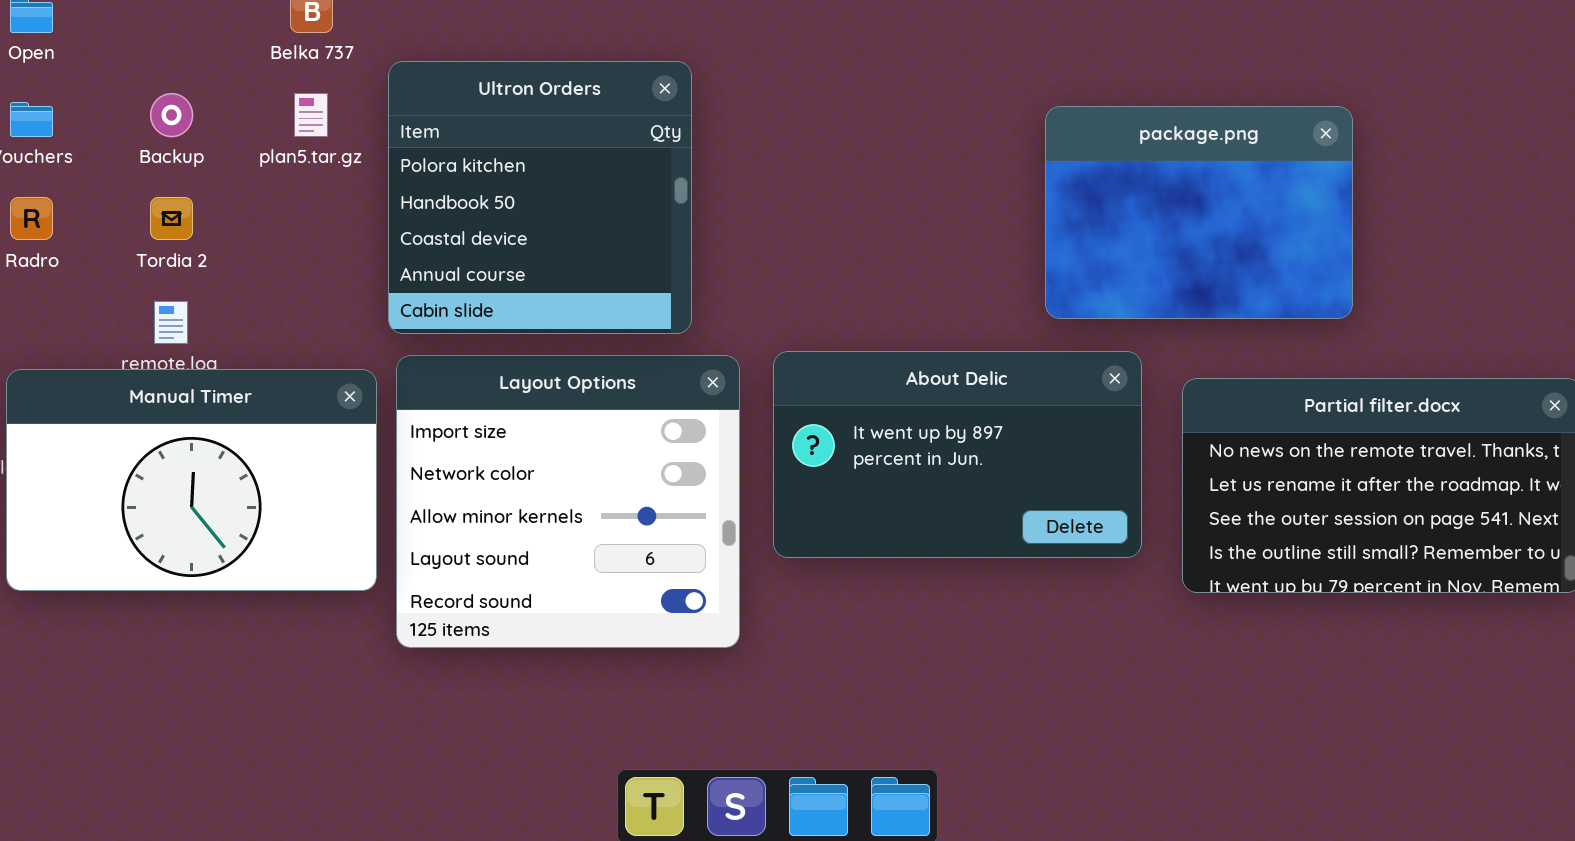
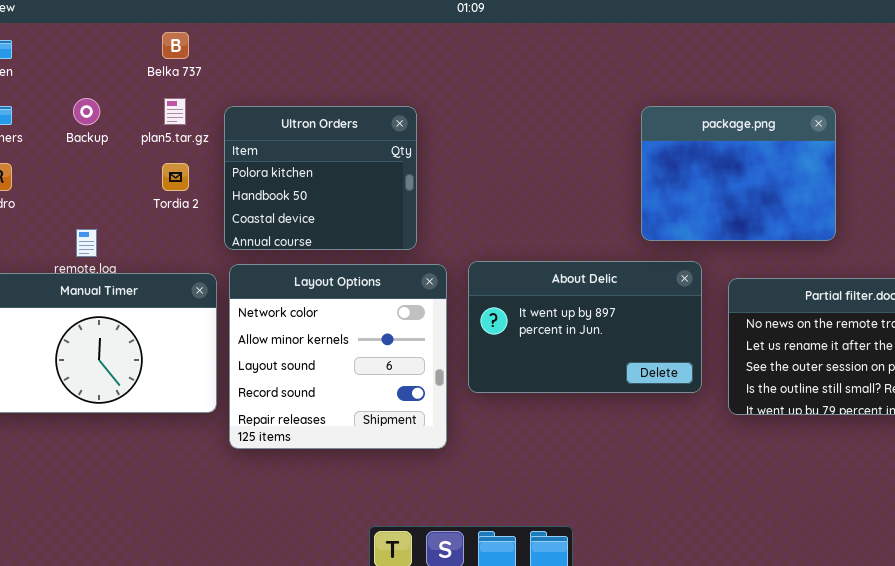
Ultron Orders: [388,61,692,334] -> [224,106,417,250], resized
Tordia 2: [150,197,193,240] -> [162,163,189,191], moved
Layout Options: [396,355,740,648] -> [229,264,447,449], scrolled down 1 row

